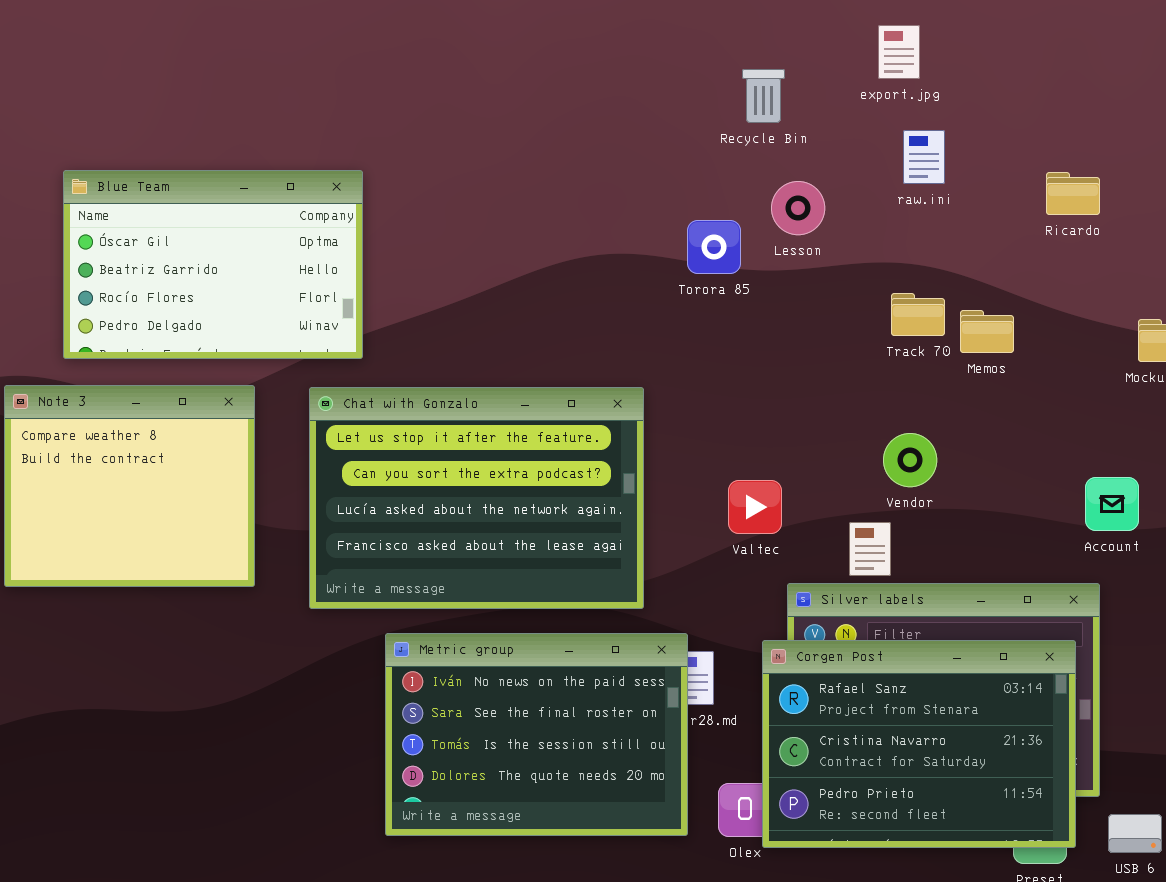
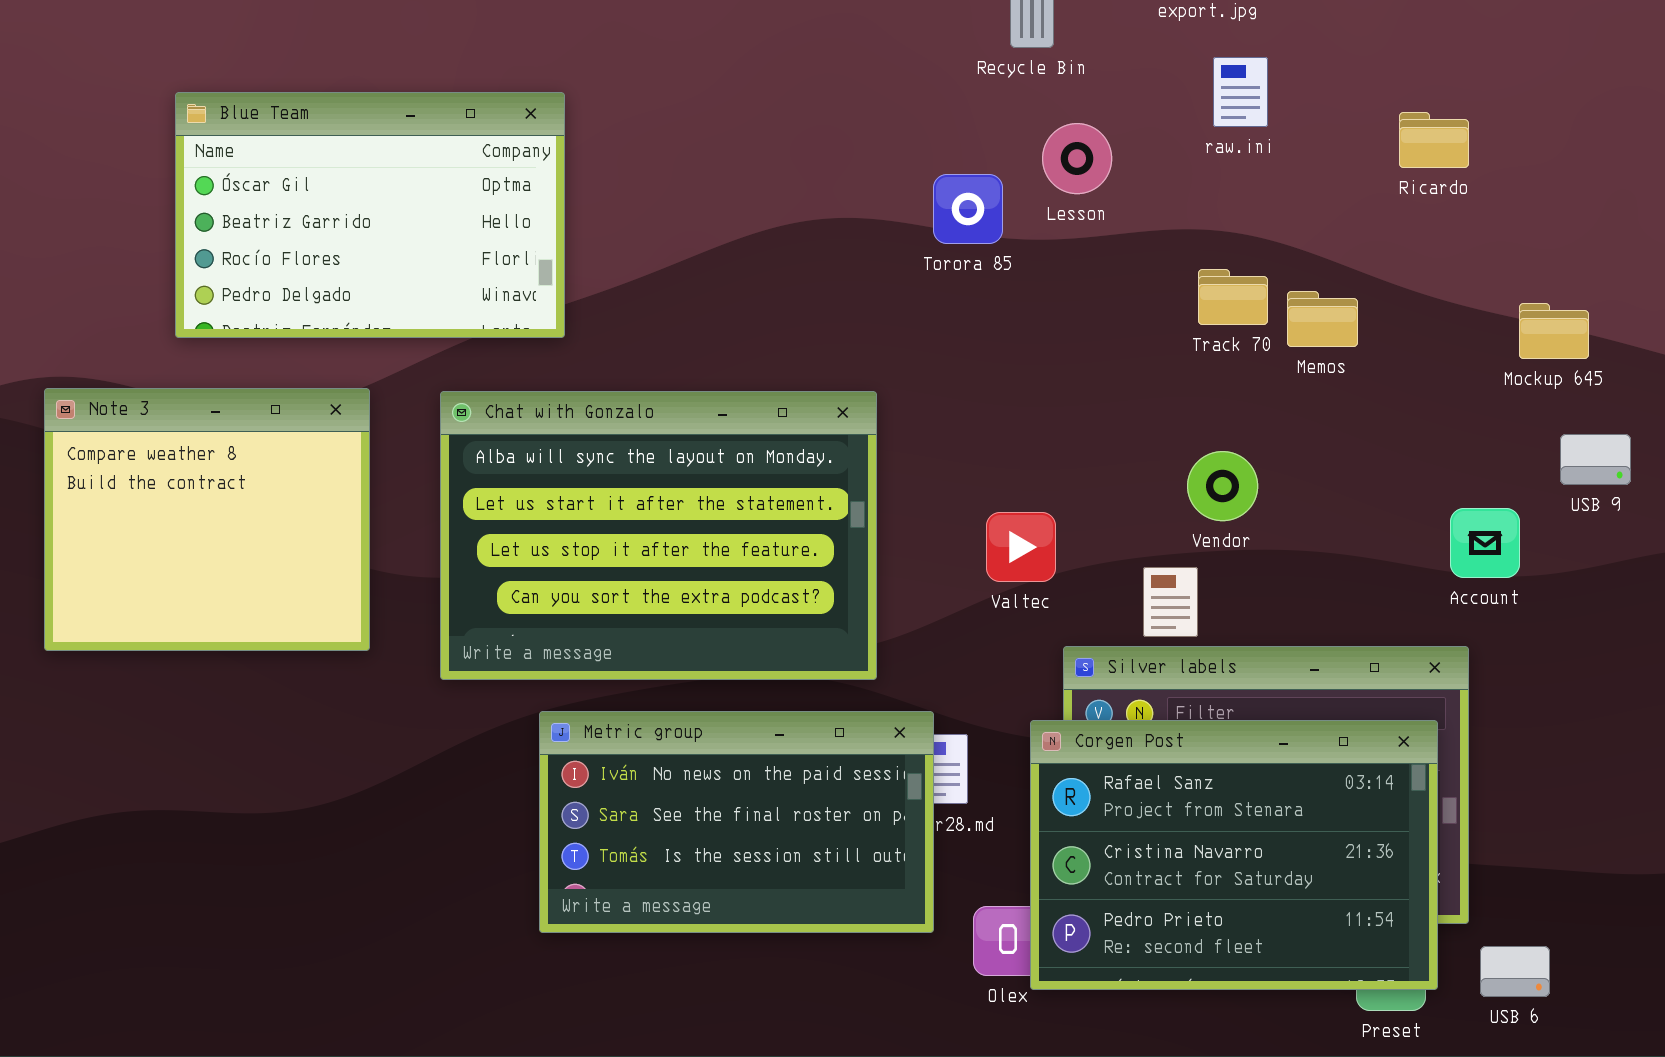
Blue Team: [63,170,363,359] -> [175,92,565,338], moved
Chat with Gonzalo: [309,387,644,609] -> [440,391,877,680], scrolled up 2 rows
Metric group: [385,633,688,836] -> [539,711,934,933], resized

